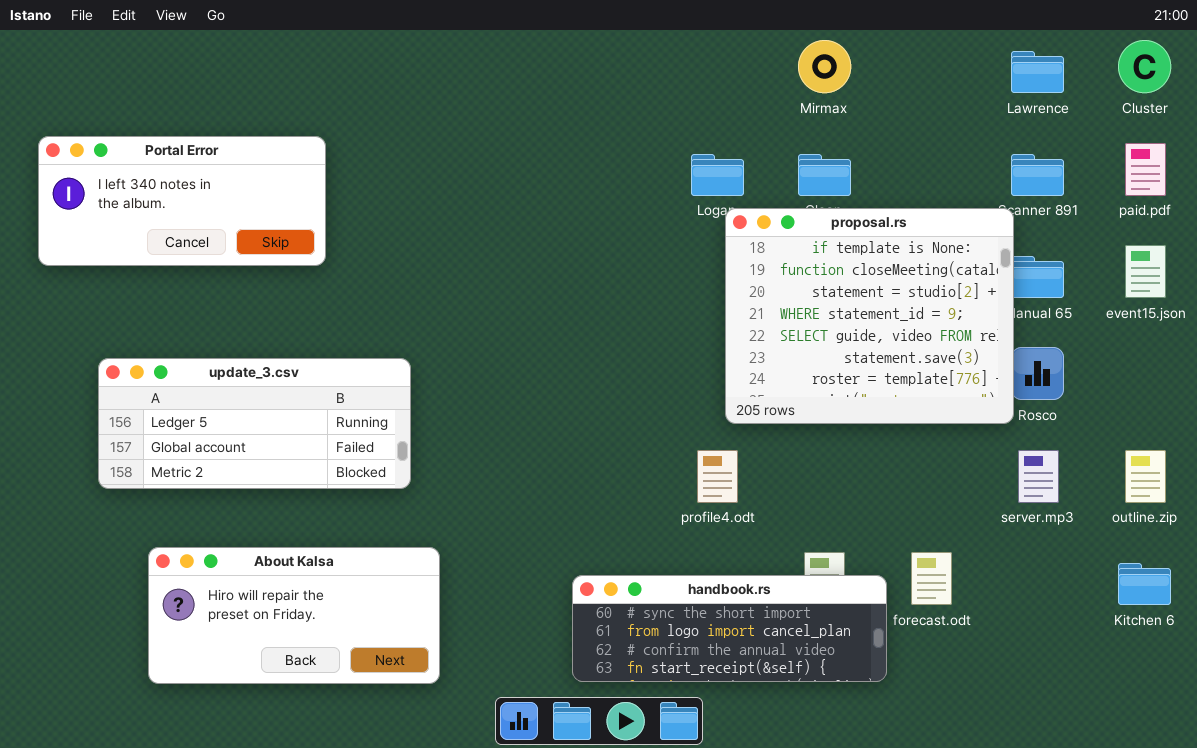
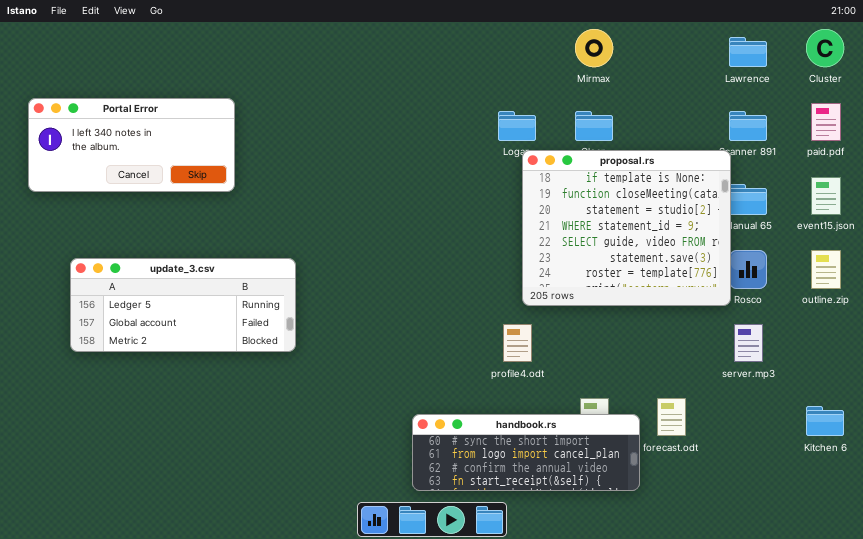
outline.zip: [1125,450,1166,503] -> [811,250,841,289], moved
About Kalsa: [148,547,440,684] -> none, closed

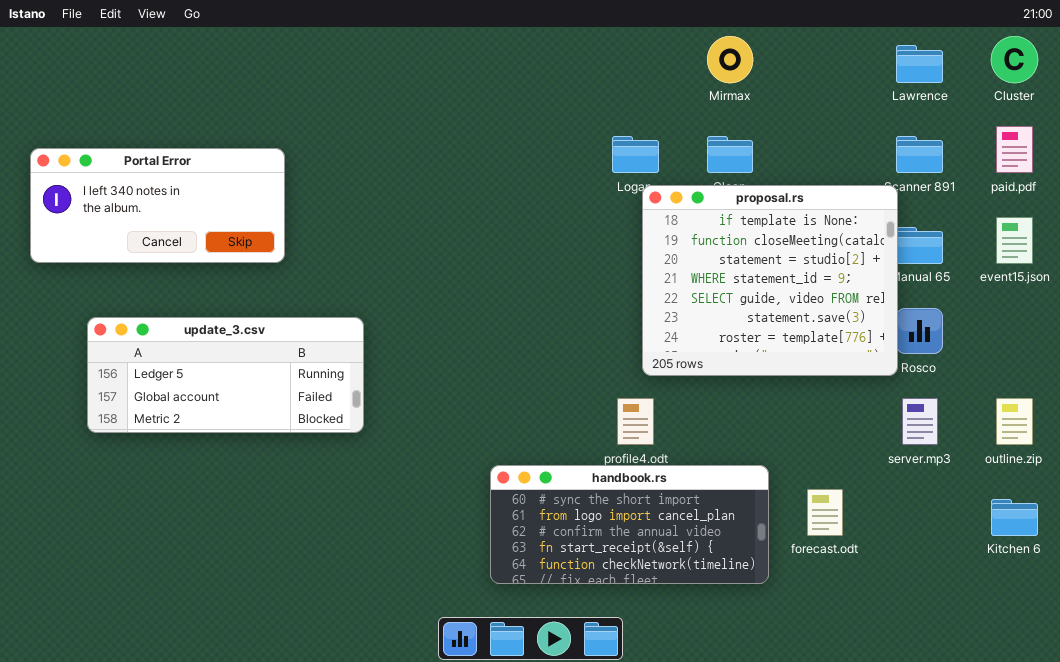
Portal Error: [28,98,235,192] -> [30,148,285,263], moved
outline.zip: [811,250,841,289] -> [996,398,1033,445], moved
handbook.rs: [412,414,640,491] -> [490,465,769,584], moved, resized

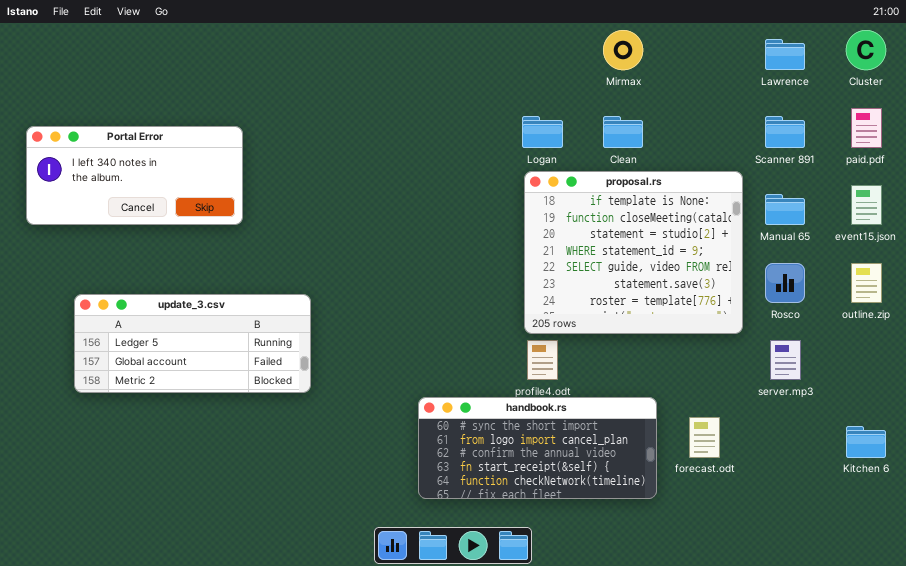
proposal.rs: [642,185,898,376] -> [524,171,743,334], moved
update_3.csv: [87,317,364,433] -> [74,294,311,393], moved
outline.zip: [996,398,1033,445] -> [851,263,882,303], moved

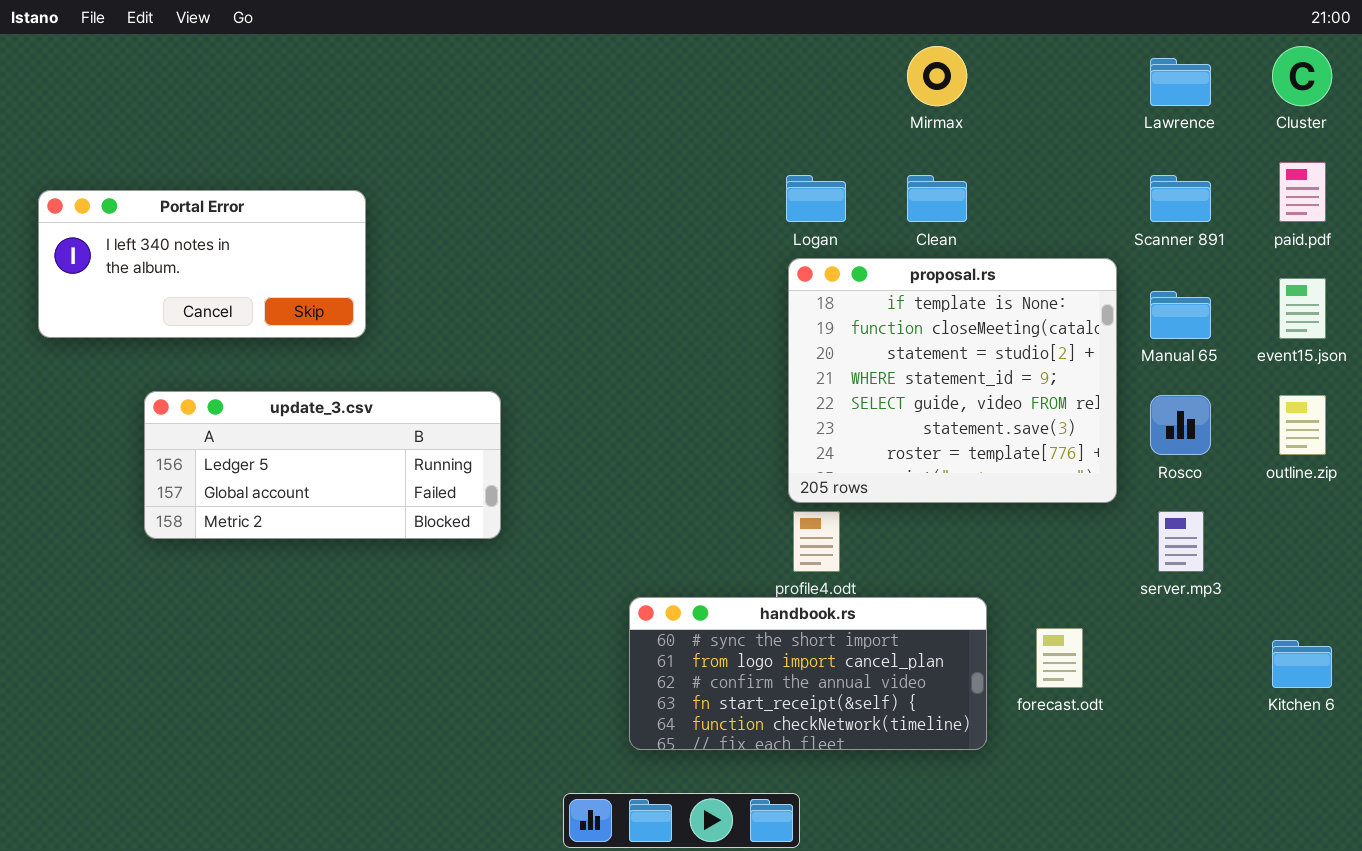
update_3.csv: [74,294,311,393] -> [144,391,501,539], moved

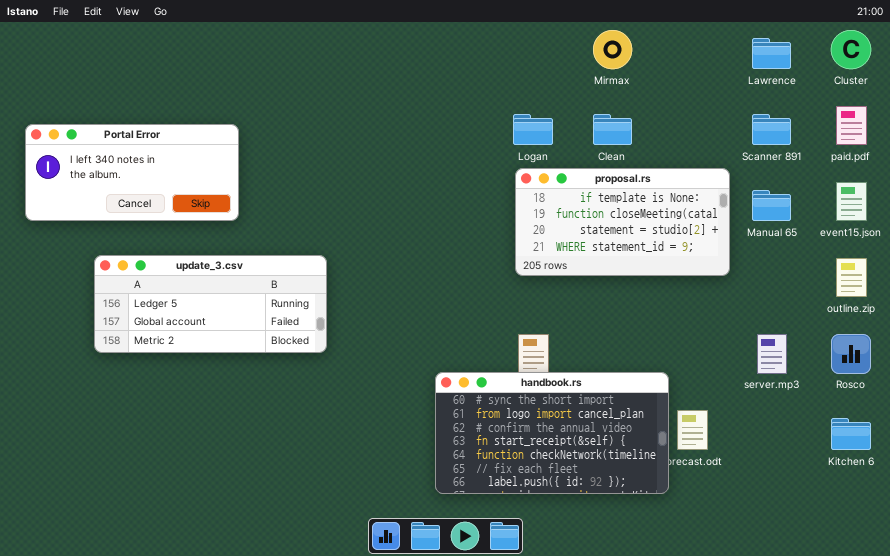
proposal.rs: [788,258,1117,503] -> [515,168,730,276], resized
Rosco: [1150,395,1211,455] -> [831,334,871,374], moved
handbook.rs: [629,597,987,750] -> [435,372,669,494], moved, resized

